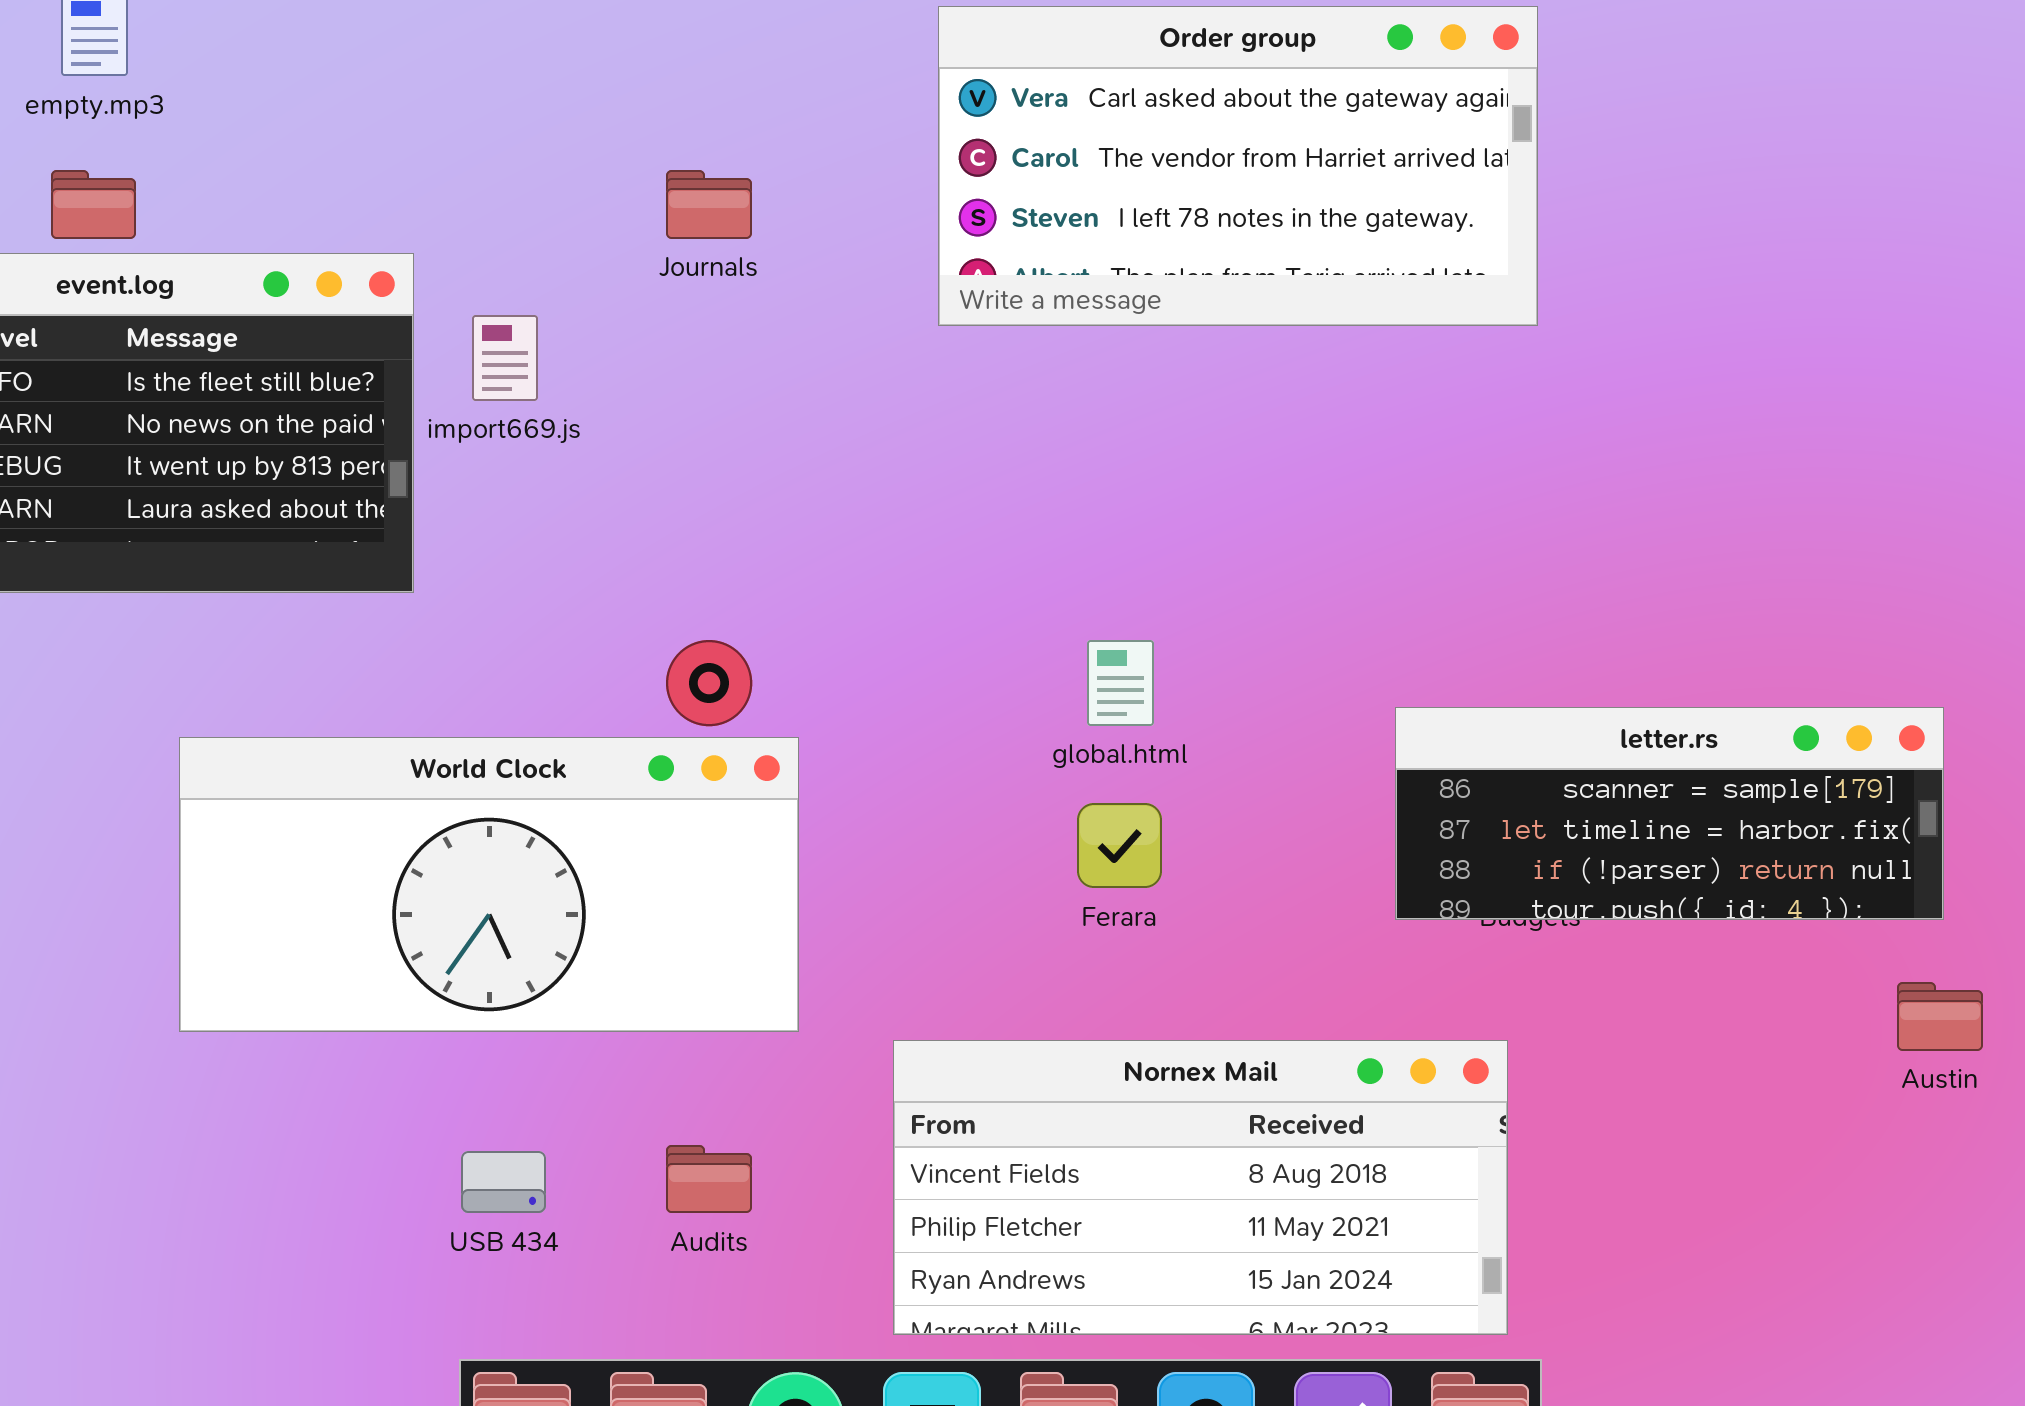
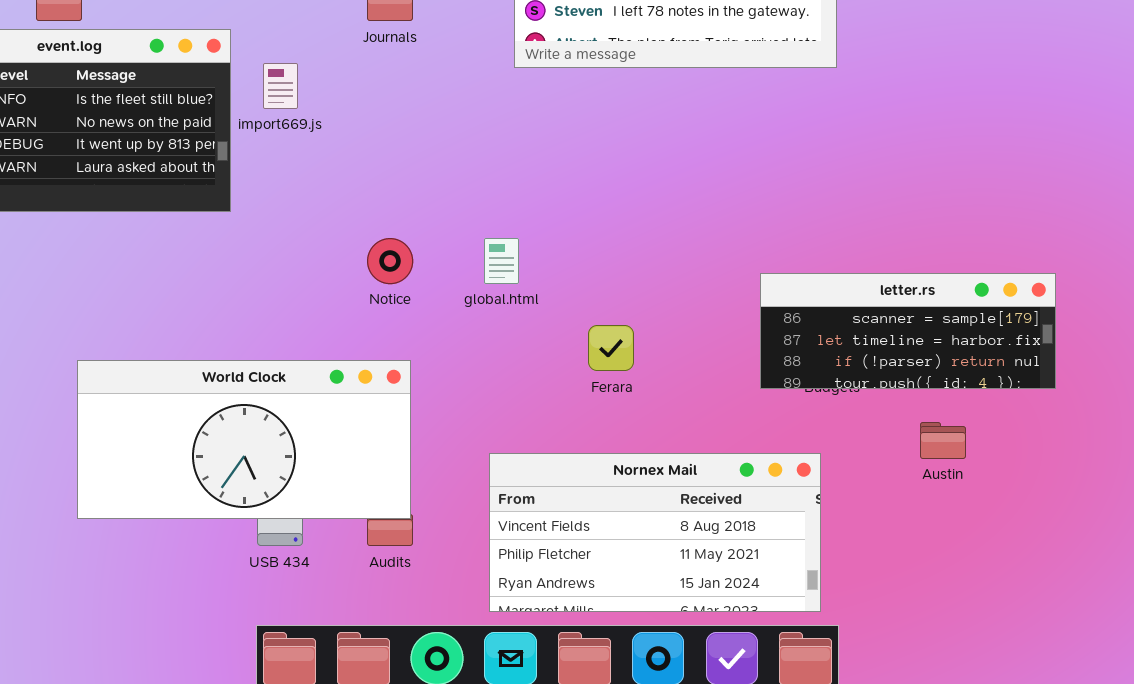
global.html: [1087,640,1154,726] -> [484,238,519,284], moved
World Clock: [179,737,799,1032] -> [77,360,411,519], moved
Austin: [1897,982,1983,1051] -> [920,422,966,459], moved

